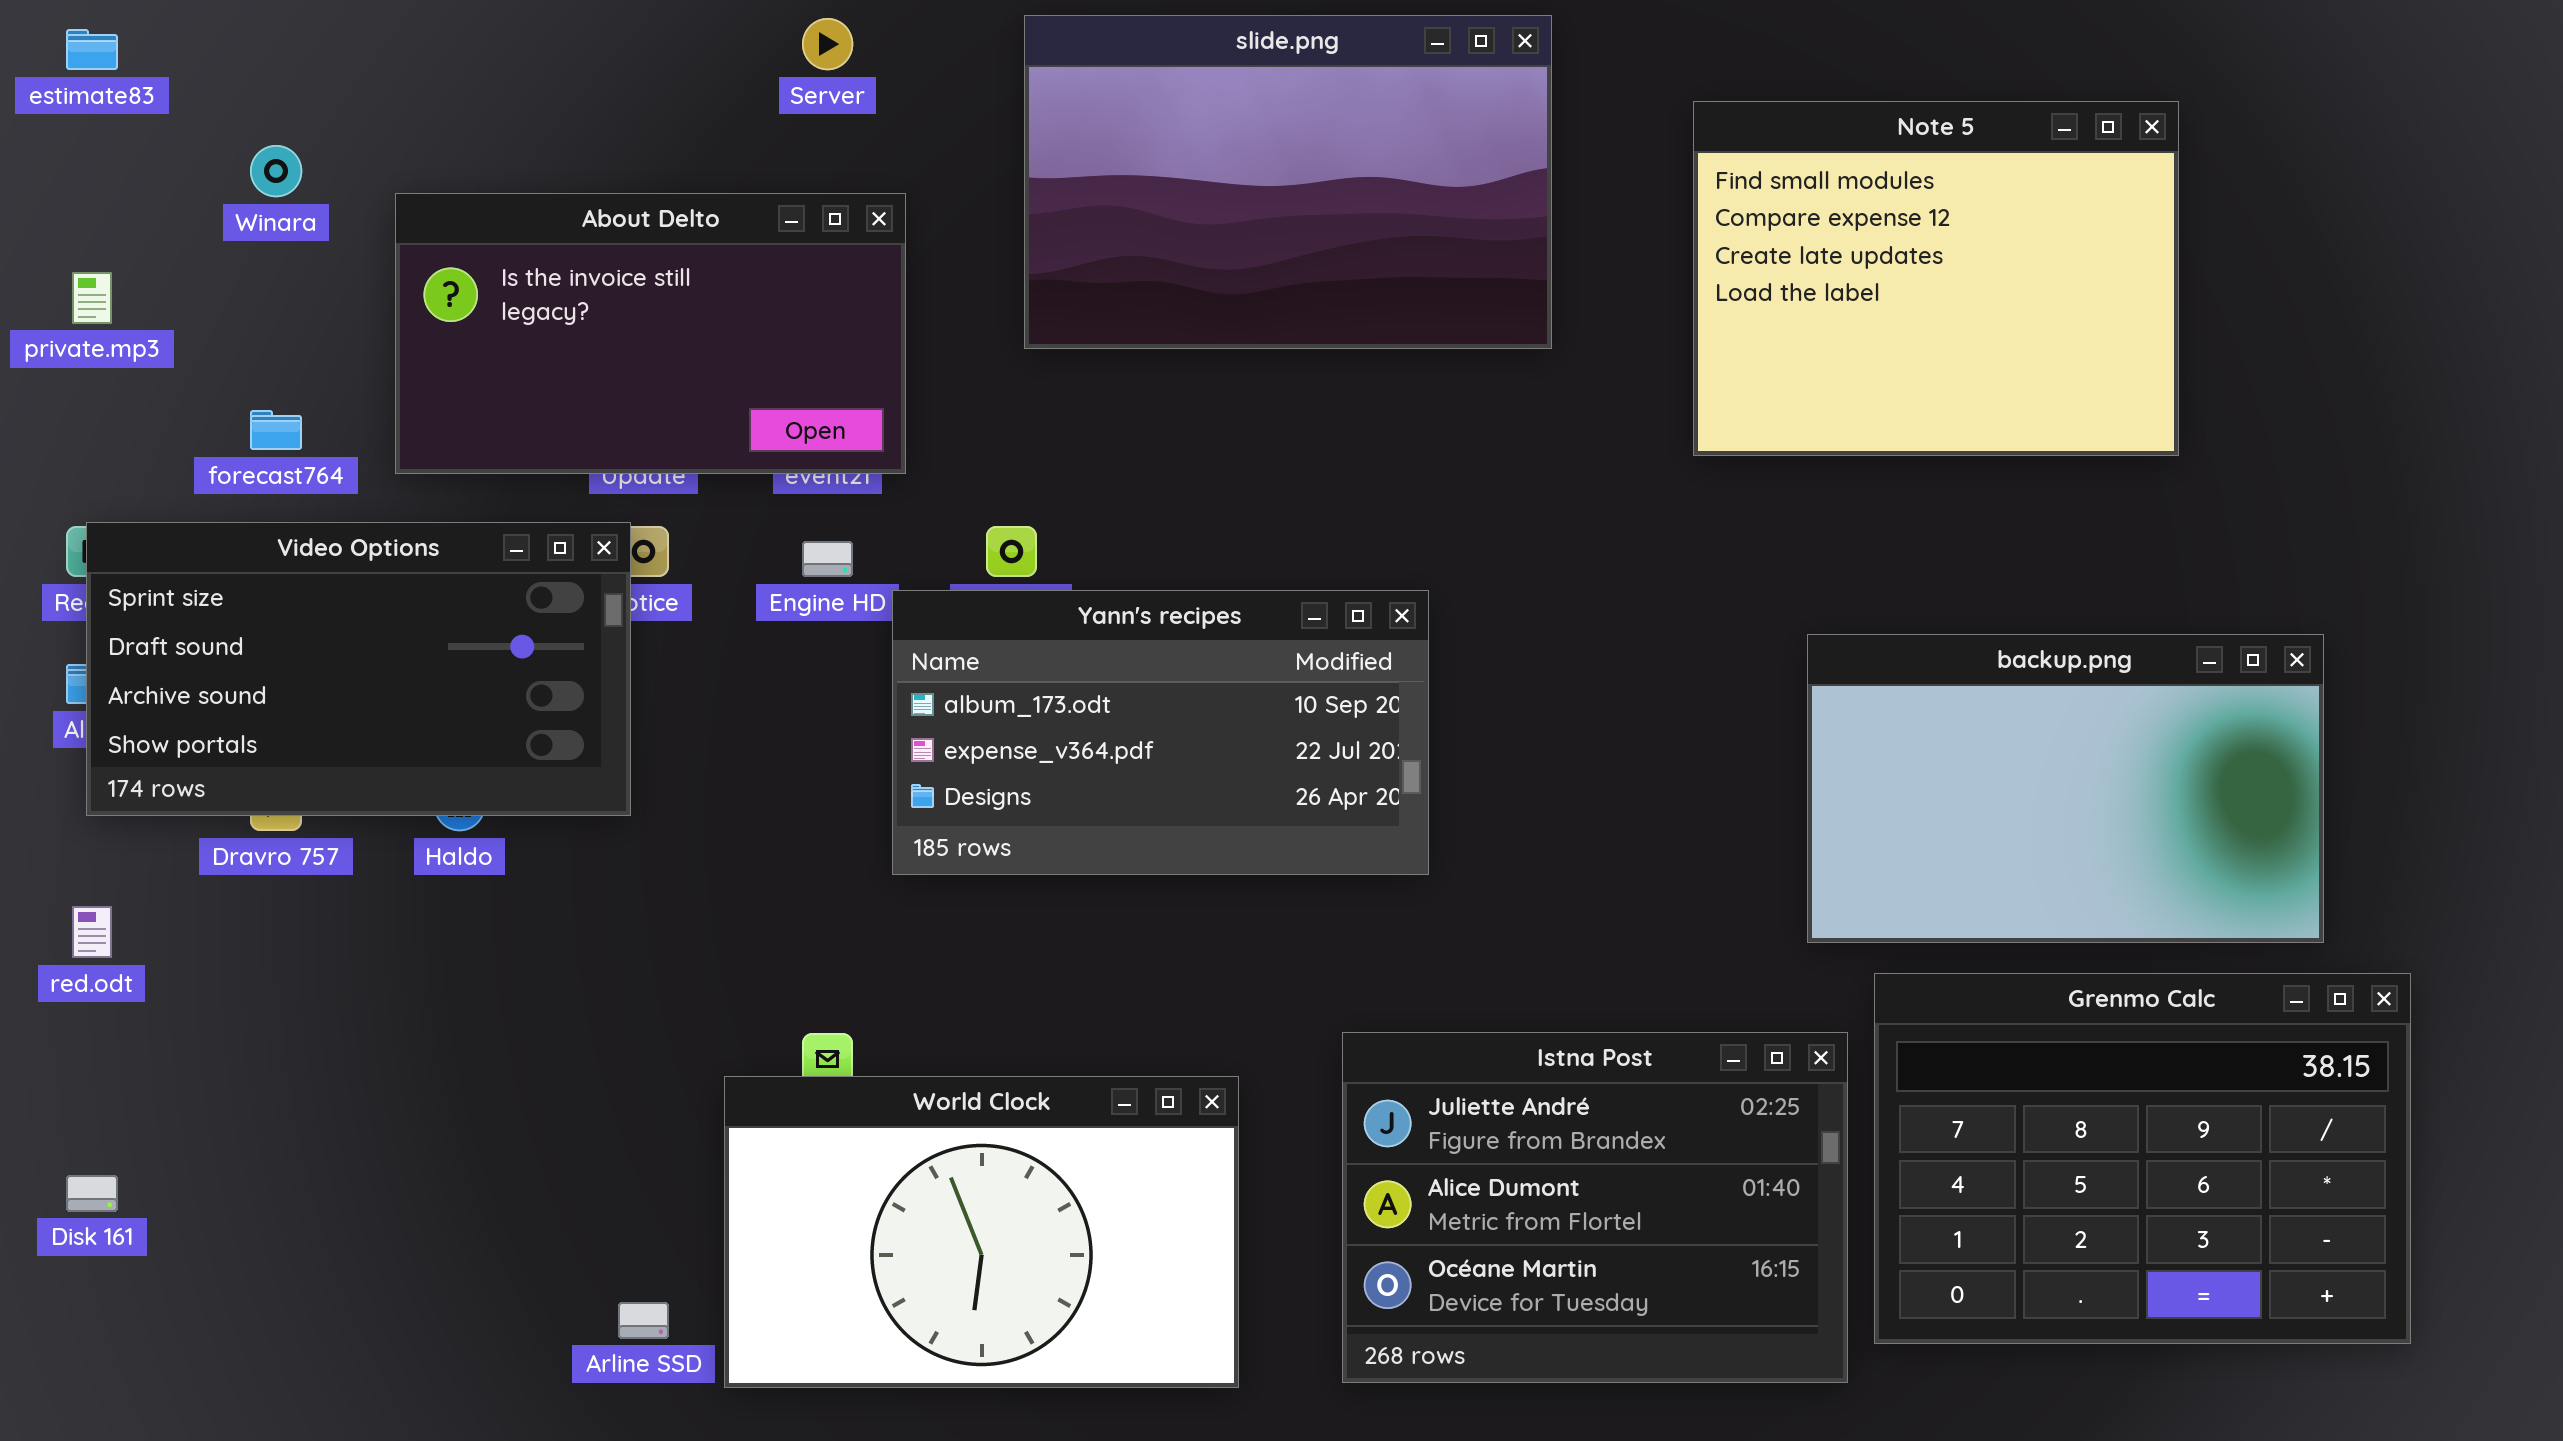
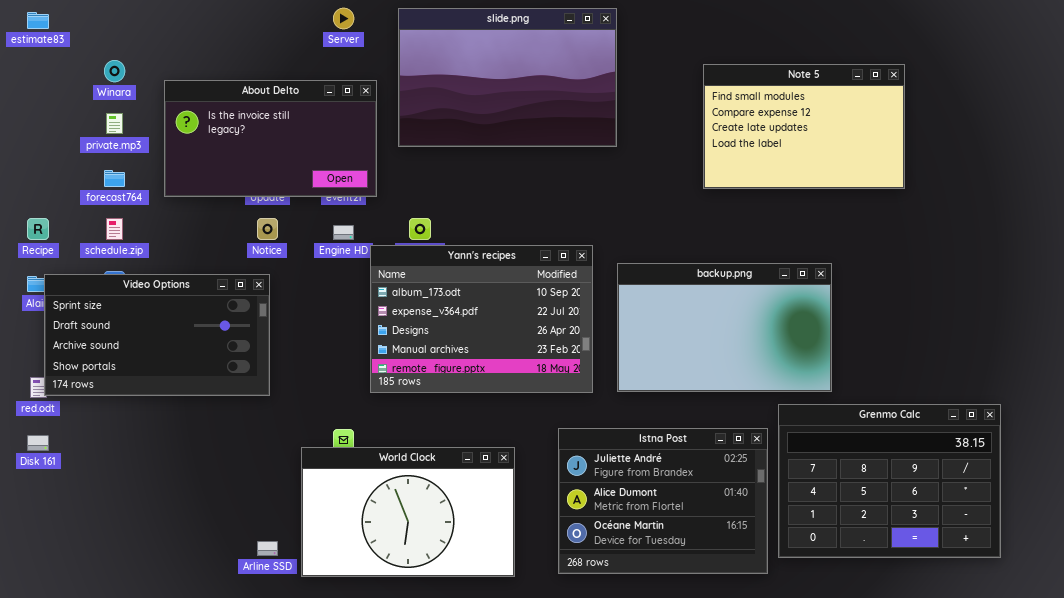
slide.png: [1024,15,1552,349] -> [398,8,617,147], moved
Note 5: [1693,101,2179,456] -> [703,64,905,189], resized
private.mp3: [72,272,112,324] -> [106,113,123,134], moved
Video Options: [86,522,631,816] -> [44,274,270,396], moved
Yann's recipes: [892,590,1429,875] -> [370,245,593,393], resized
backup.png: [1807,634,2324,943] -> [617,263,832,392], moved
Disk 161: [66,1175,118,1212] -> [27,435,49,451], moved

